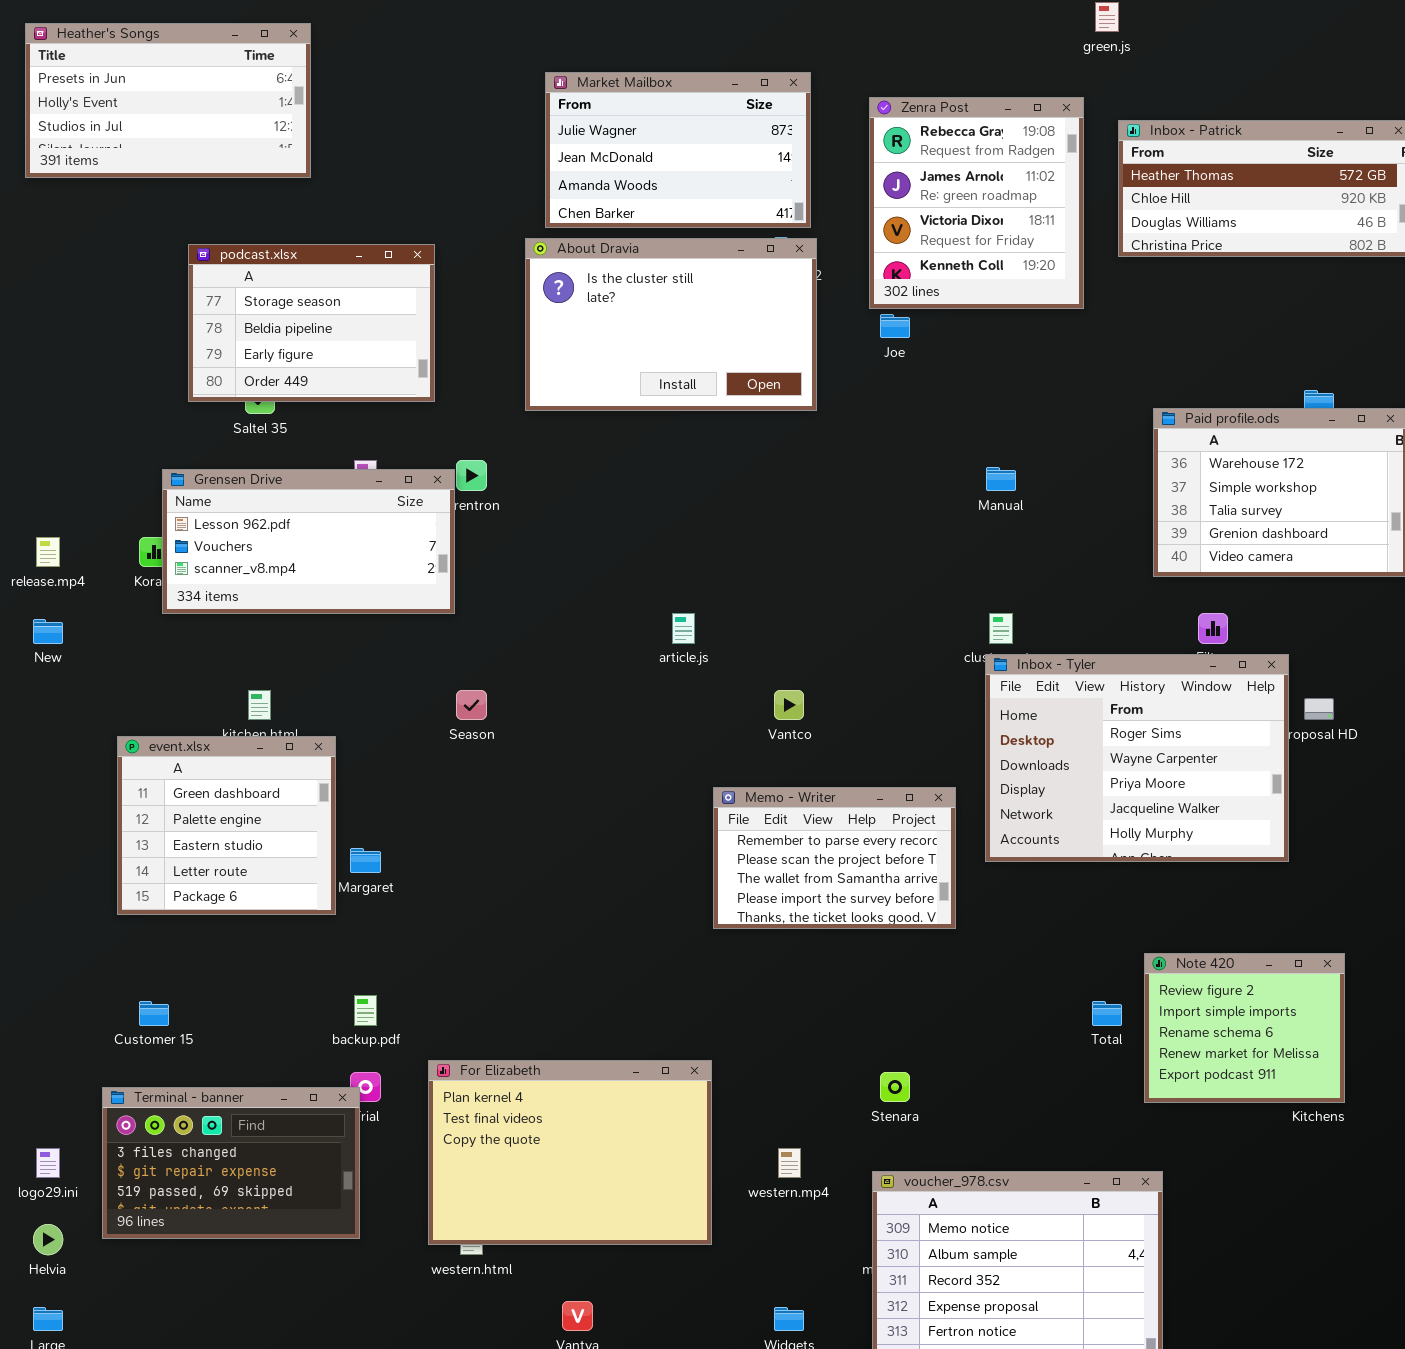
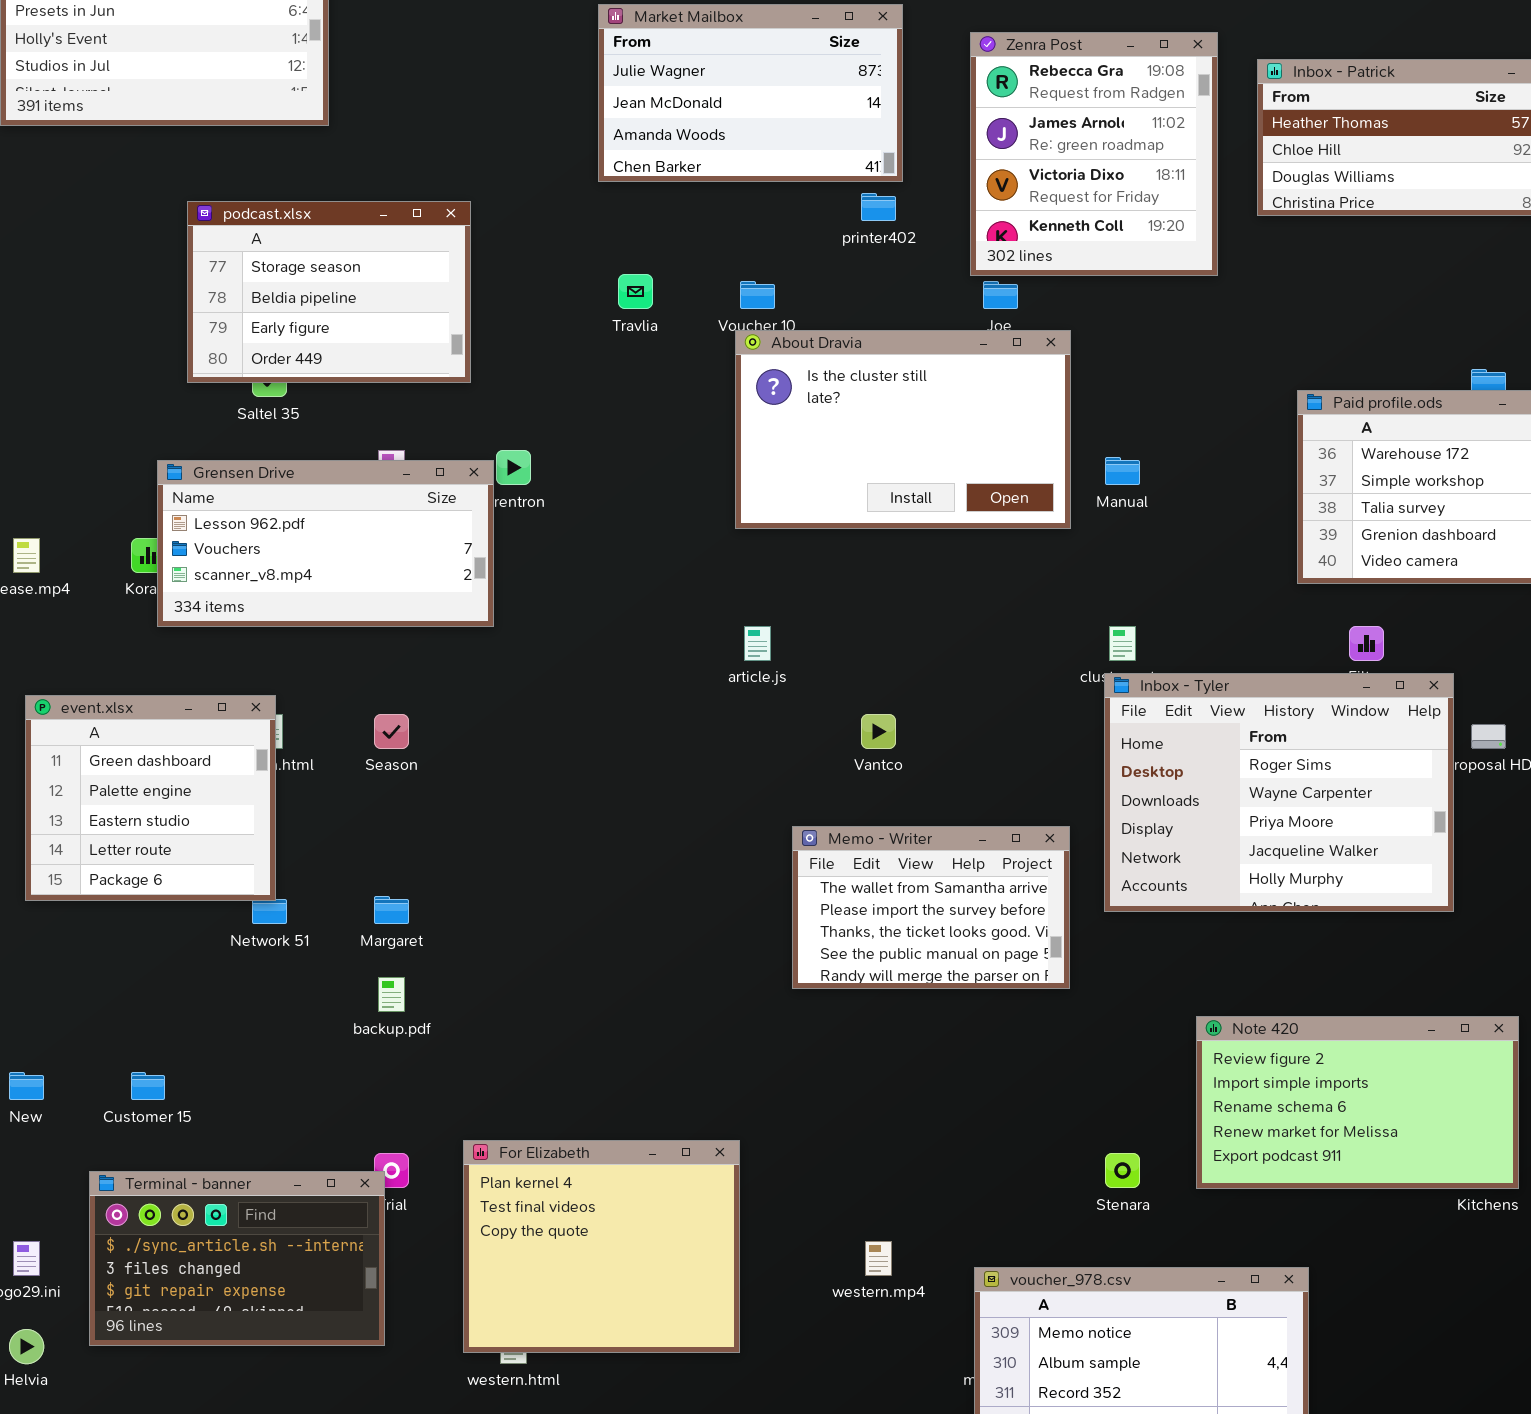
About Dravia: [525,238,817,411] -> [735,330,1071,529], moved
New: [33,619,63,644] -> [9,1072,44,1100], moved
Season: [456,690,487,720] -> [374,714,409,749], moved
event.xlsx: [117,736,336,915] -> [25,695,276,901], moved
Memo - Writer: [713,787,956,929] -> [792,826,1070,989], scrolled down 2 rows
Note 420: [1144,953,1345,1103] -> [1196,1016,1519,1189], resized
backup.pdf: [354,995,377,1026] -> [378,977,405,1012], moved
For Elizabeth: [428,1060,712,1245] -> [463,1140,740,1353], resized
Stenara: [880,1072,910,1102] -> [1105,1153,1140,1188], moved
Terminal - banner: [102,1087,360,1239] -> [89,1171,385,1346], scrolled up 1 row

